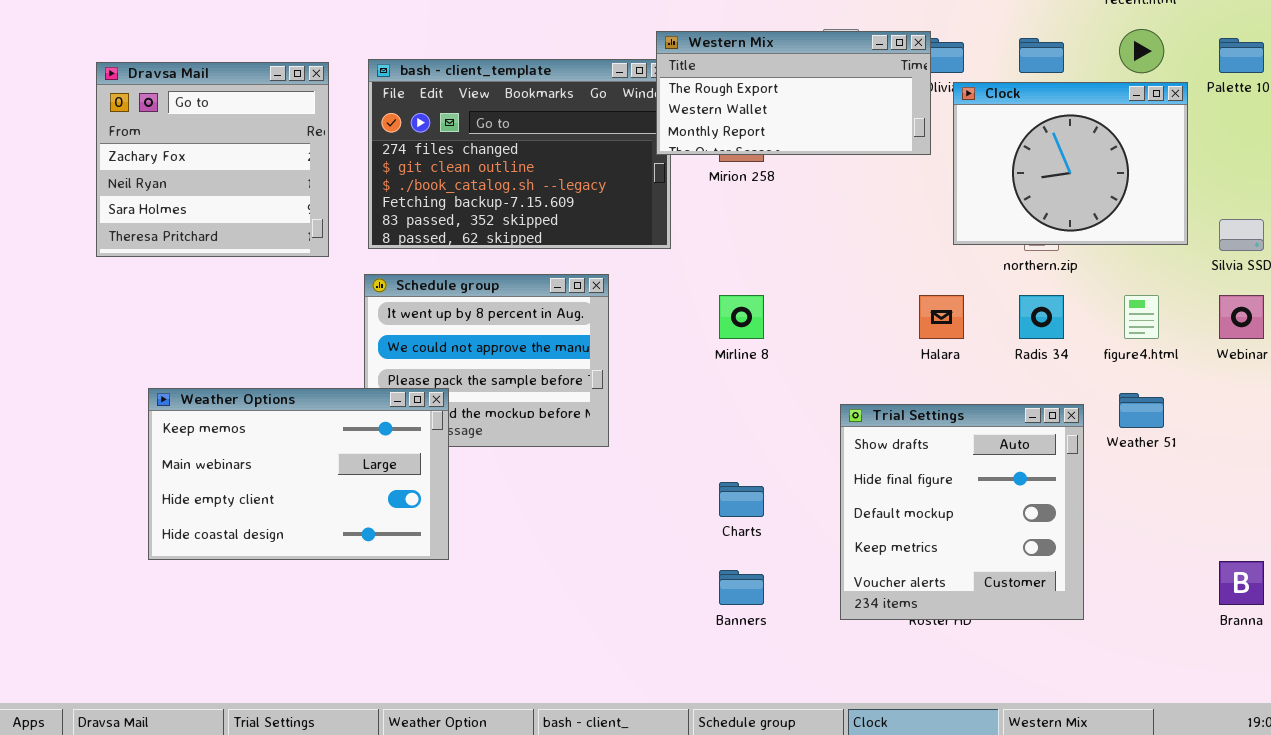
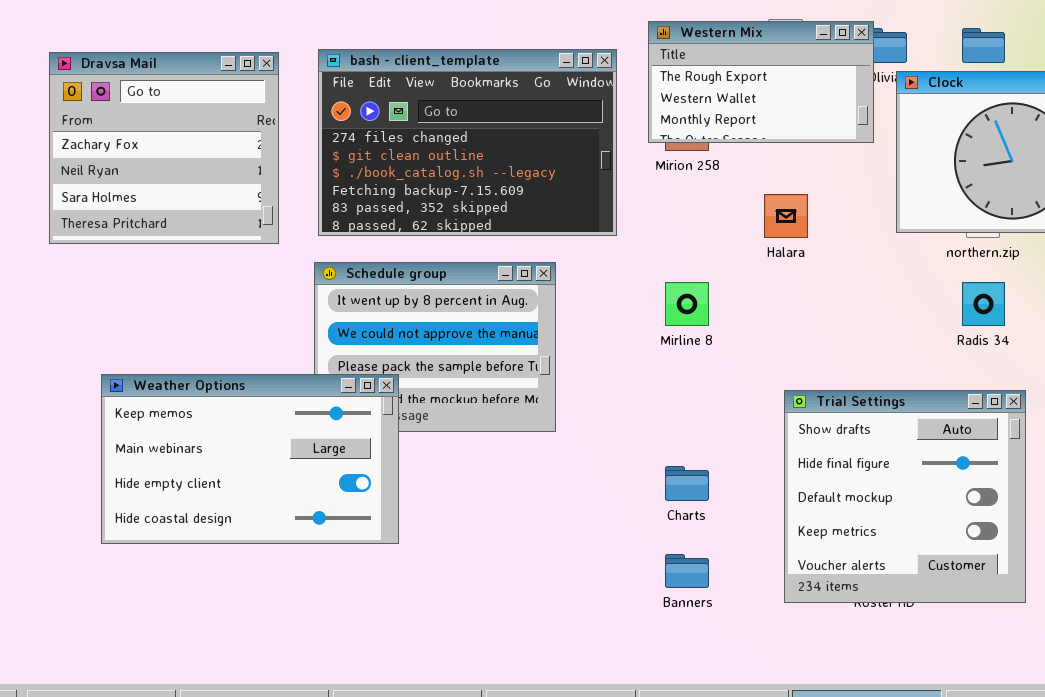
Western Mix: [656,31,931,155] -> [648,21,874,143], resized
Halara: [919,295,964,339] -> [764,194,808,238], moved

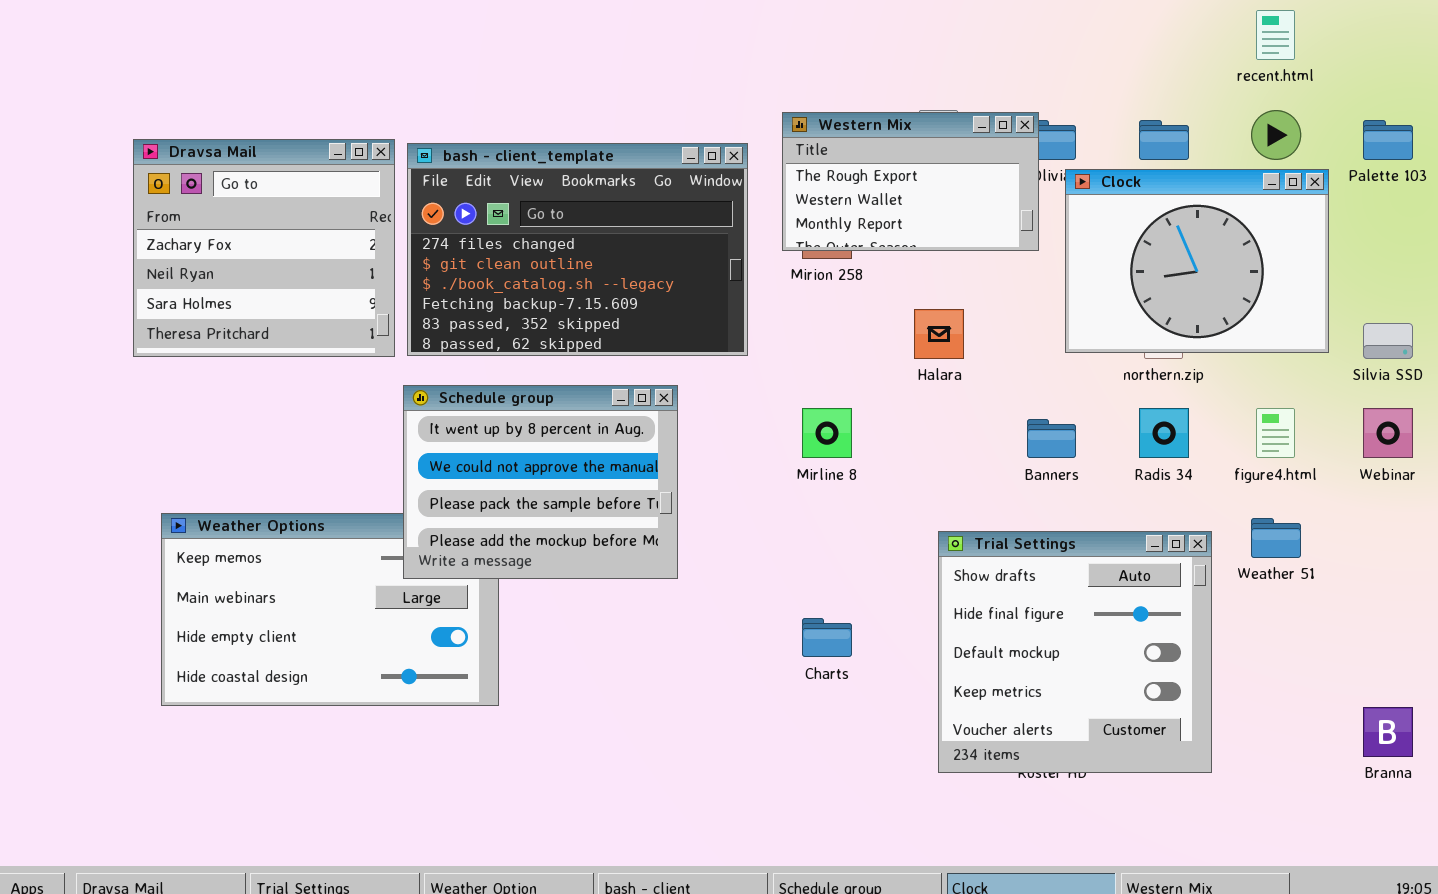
Dravsa Mail: [49,52,279,244] -> [133,139,395,357], moved
Schedule group: [314,262,556,432] -> [403,385,678,579], raised
Banners: [665,554,709,588] -> [1027,419,1076,458], moved

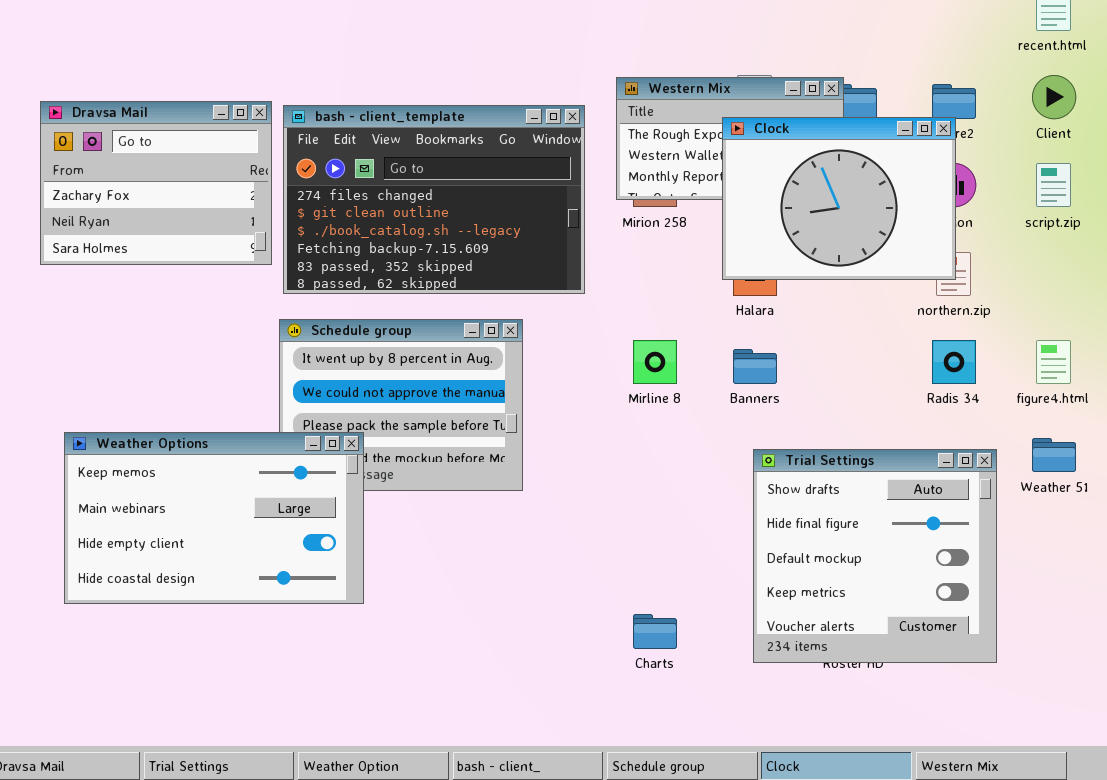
Dravsa Mail: [133,139,395,357] -> [40,101,272,265], resized
Clock: [1065,169,1329,353] -> [722,117,956,280], moved
Banners: [1027,419,1076,458] -> [733,349,777,384], moved
Weather Options: [161,513,499,706] -> [64,432,364,604], raised
Charts: [802,618,852,657] -> [633,614,677,649], moved

